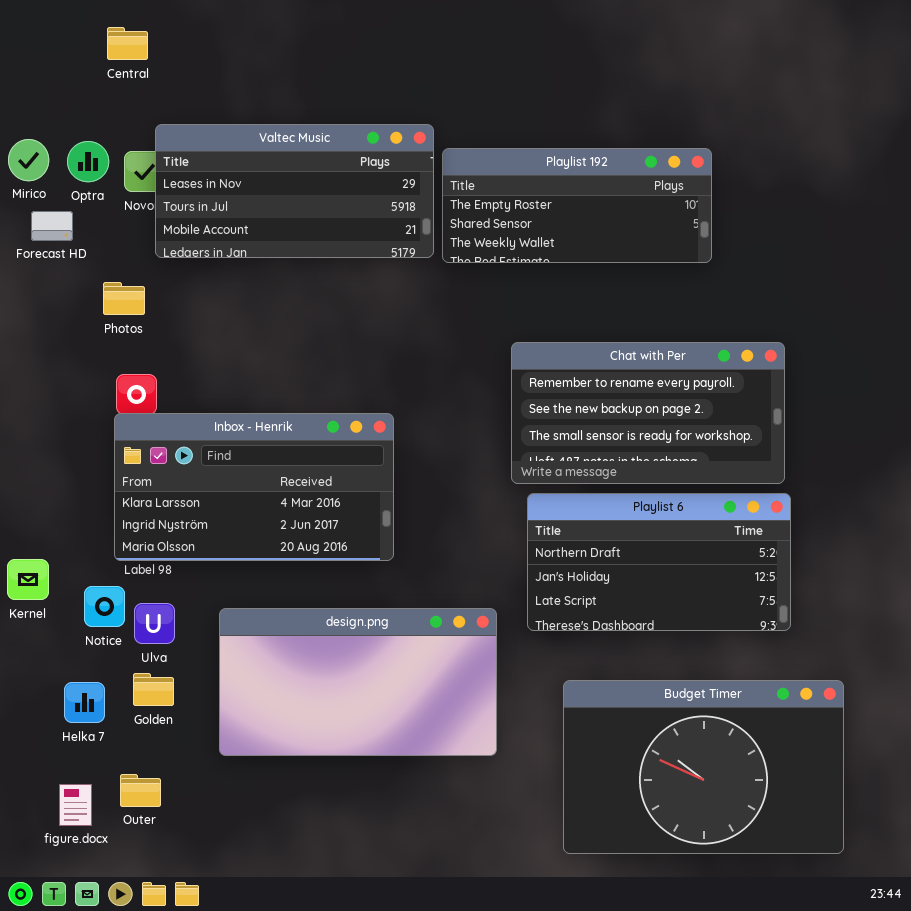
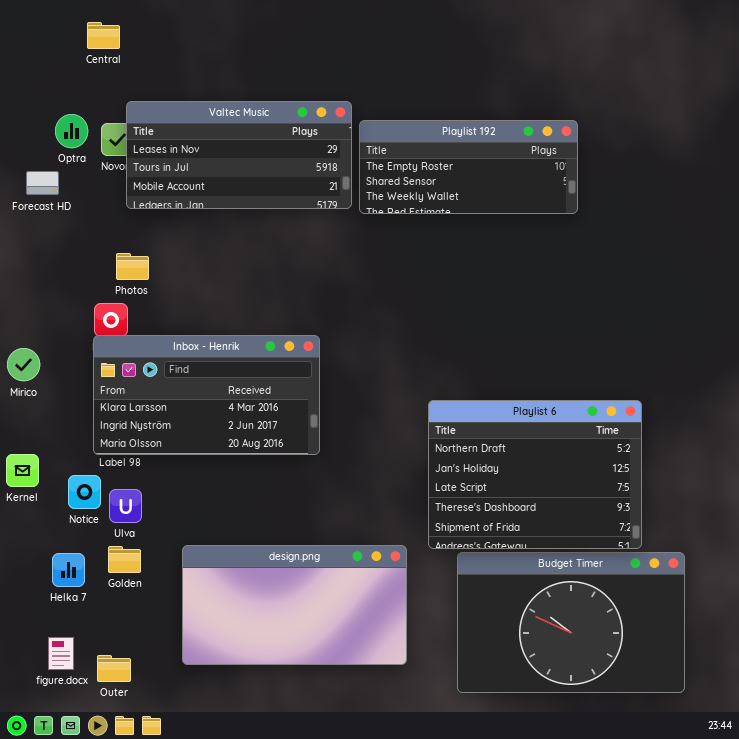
Mirico: [8,139,49,181] -> [7,348,40,381], moved
Photos: [103,282,145,315] -> [116,253,149,280], moved
Chat with Per: [511,342,785,484] -> none, closed
Playlist 6: [527,493,791,631] -> [428,400,642,549], resized
design.png: [219,608,497,756] -> [182,545,407,665], moved
Outer: [120,774,161,807] -> [97,655,131,682], moved

